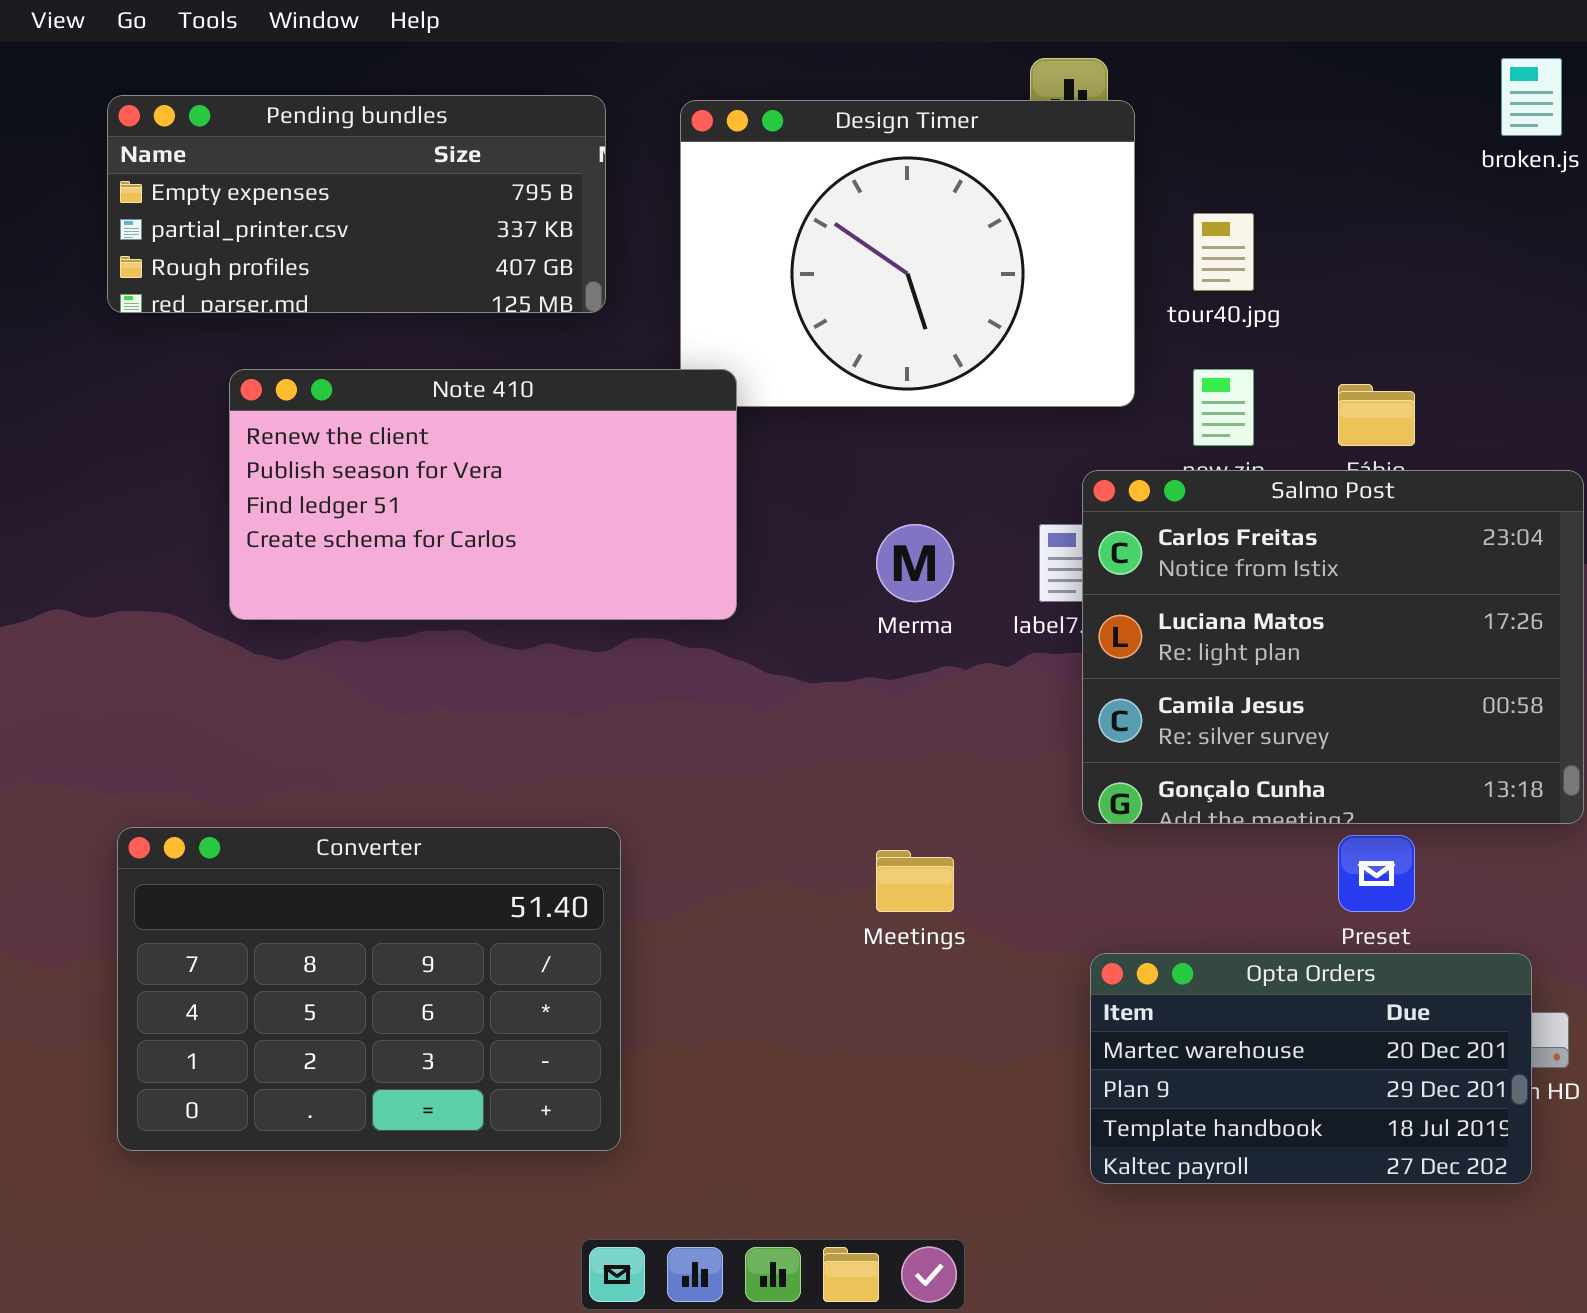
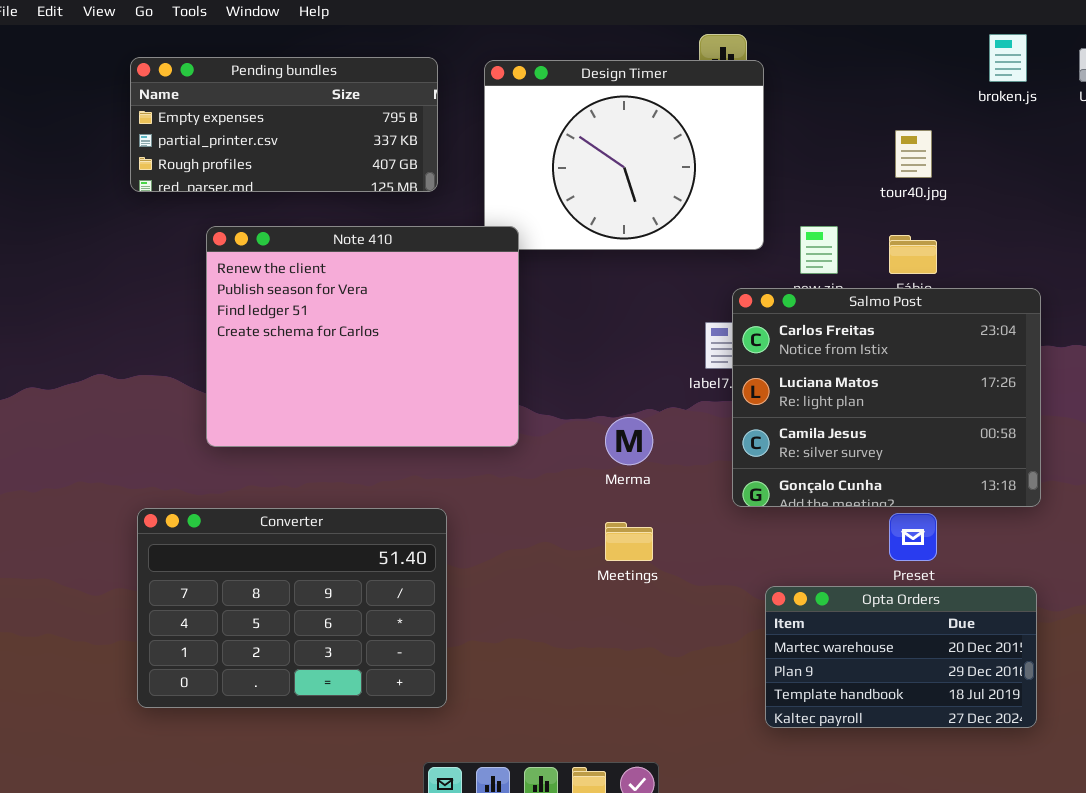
tour40.jpg: [1193,213,1254,291] -> [895,130,932,178], moved
Note 410: [229,369,737,620] -> [206,226,519,447], resized
Merma: [876,524,954,602] -> [605,417,653,465], moved
Opta Orders: [1090,953,1532,1184] -> [765,586,1037,728], moved

